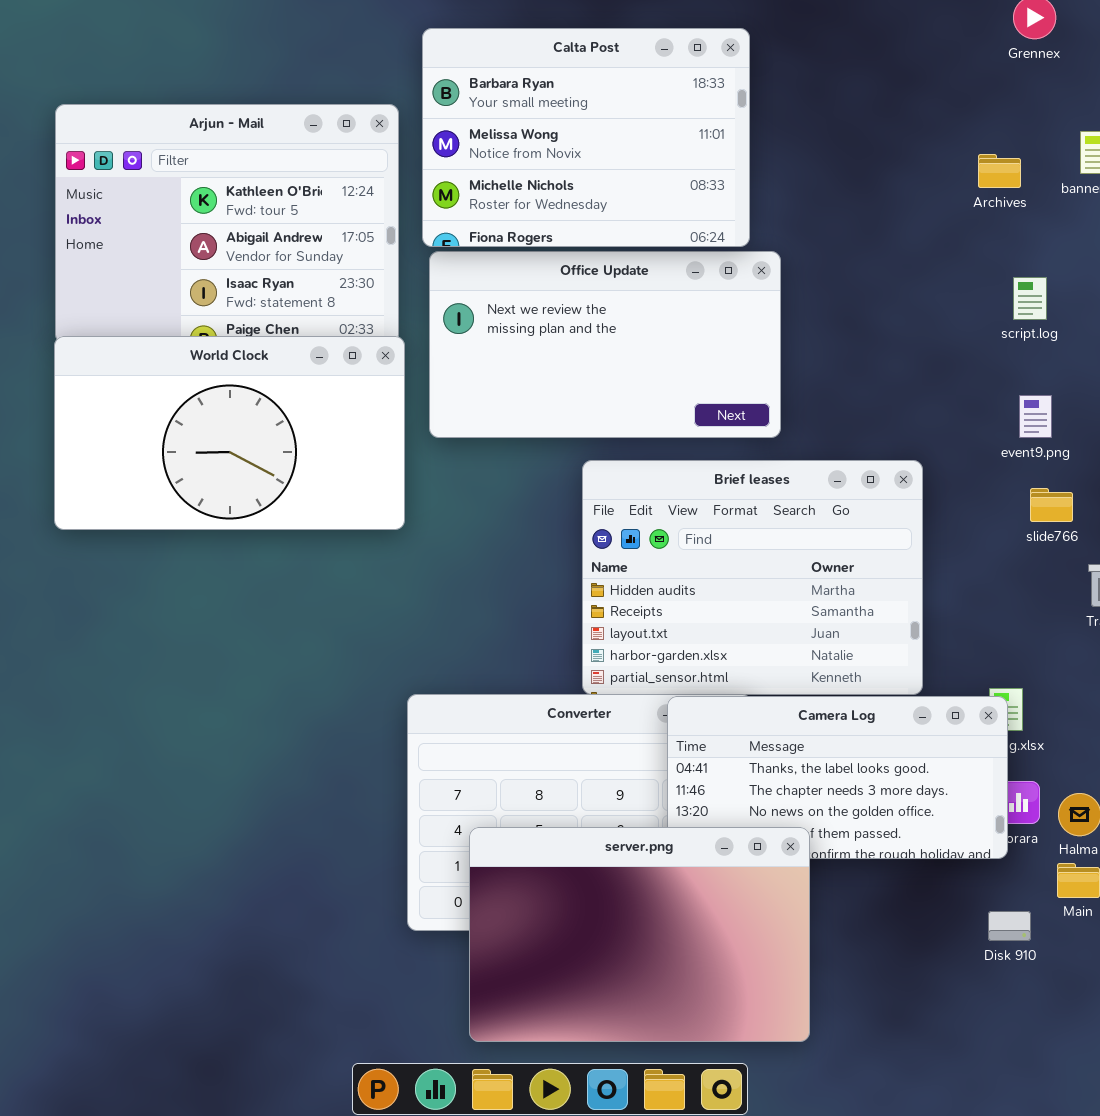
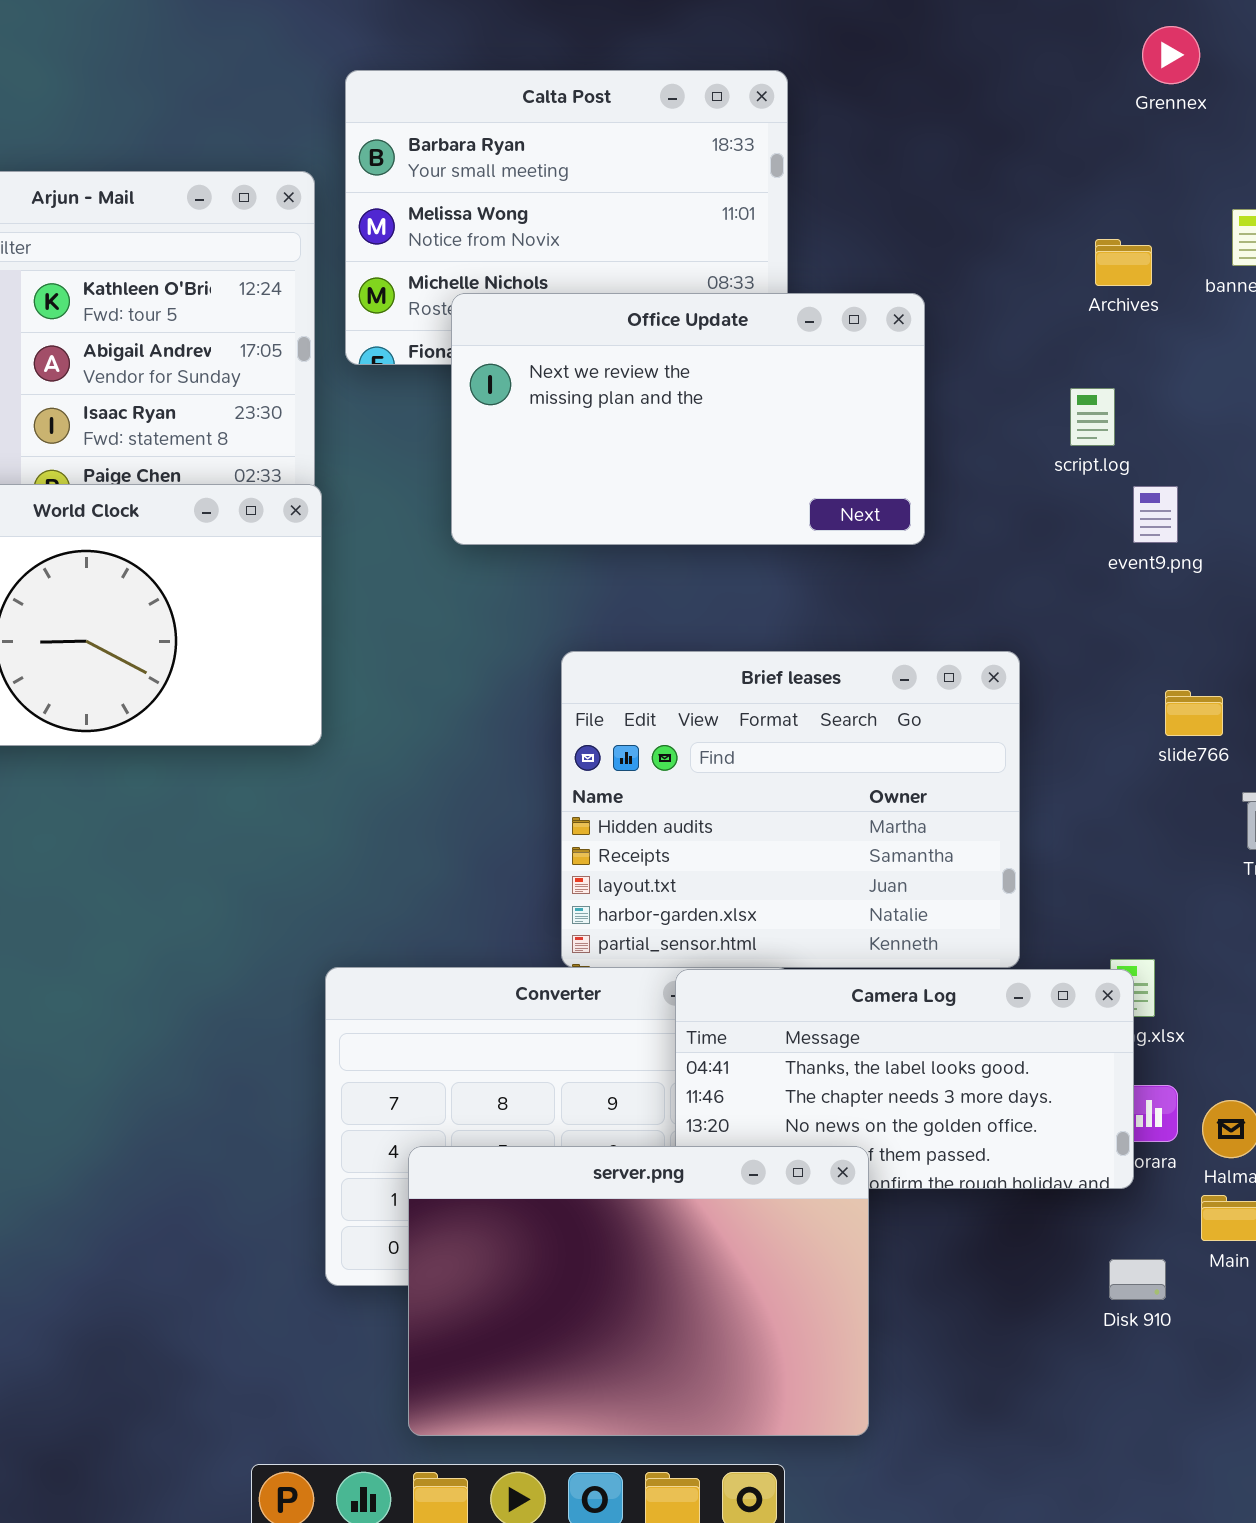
Office Update: [429,251,781,438] -> [451,293,925,545], moved
script.log: [1013,277,1047,320] -> [1070,388,1115,446], moved
event9.png: [1019,395,1052,438] -> [1133,486,1178,543], moved

